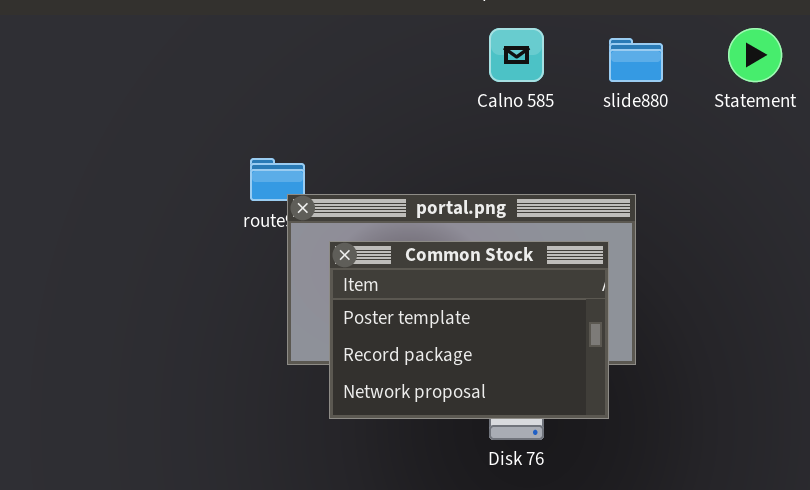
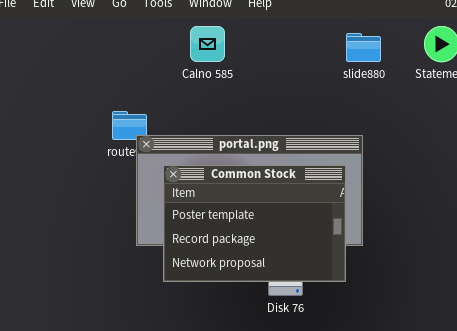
Calno 585: [489,28,544,82] -> [190,26,225,62], moved

